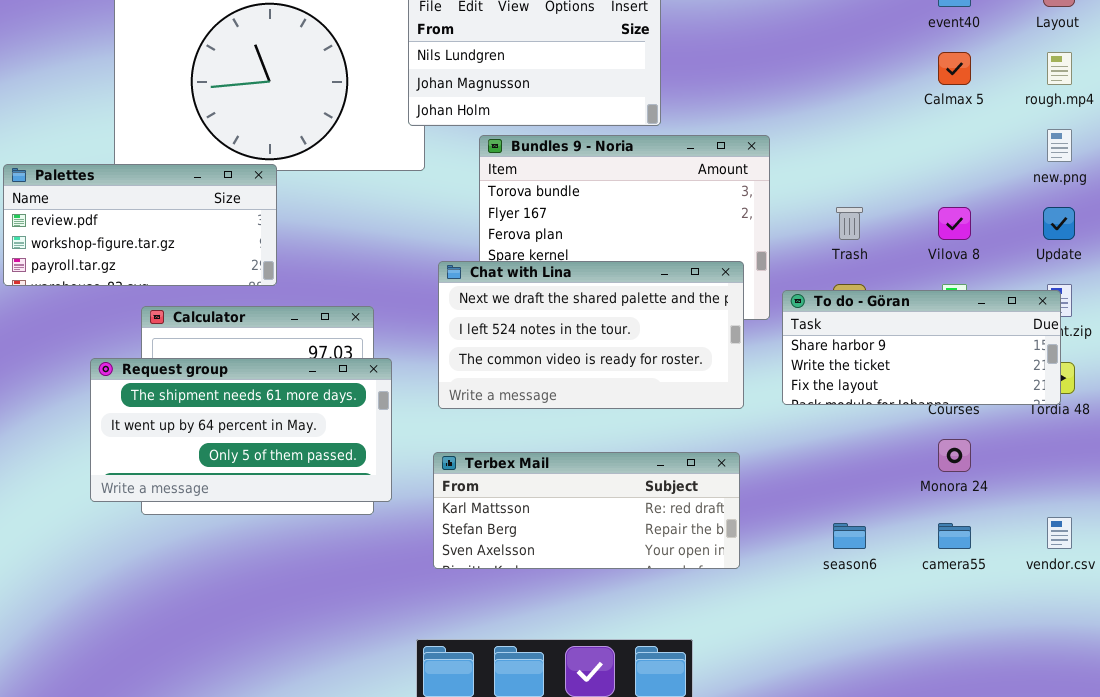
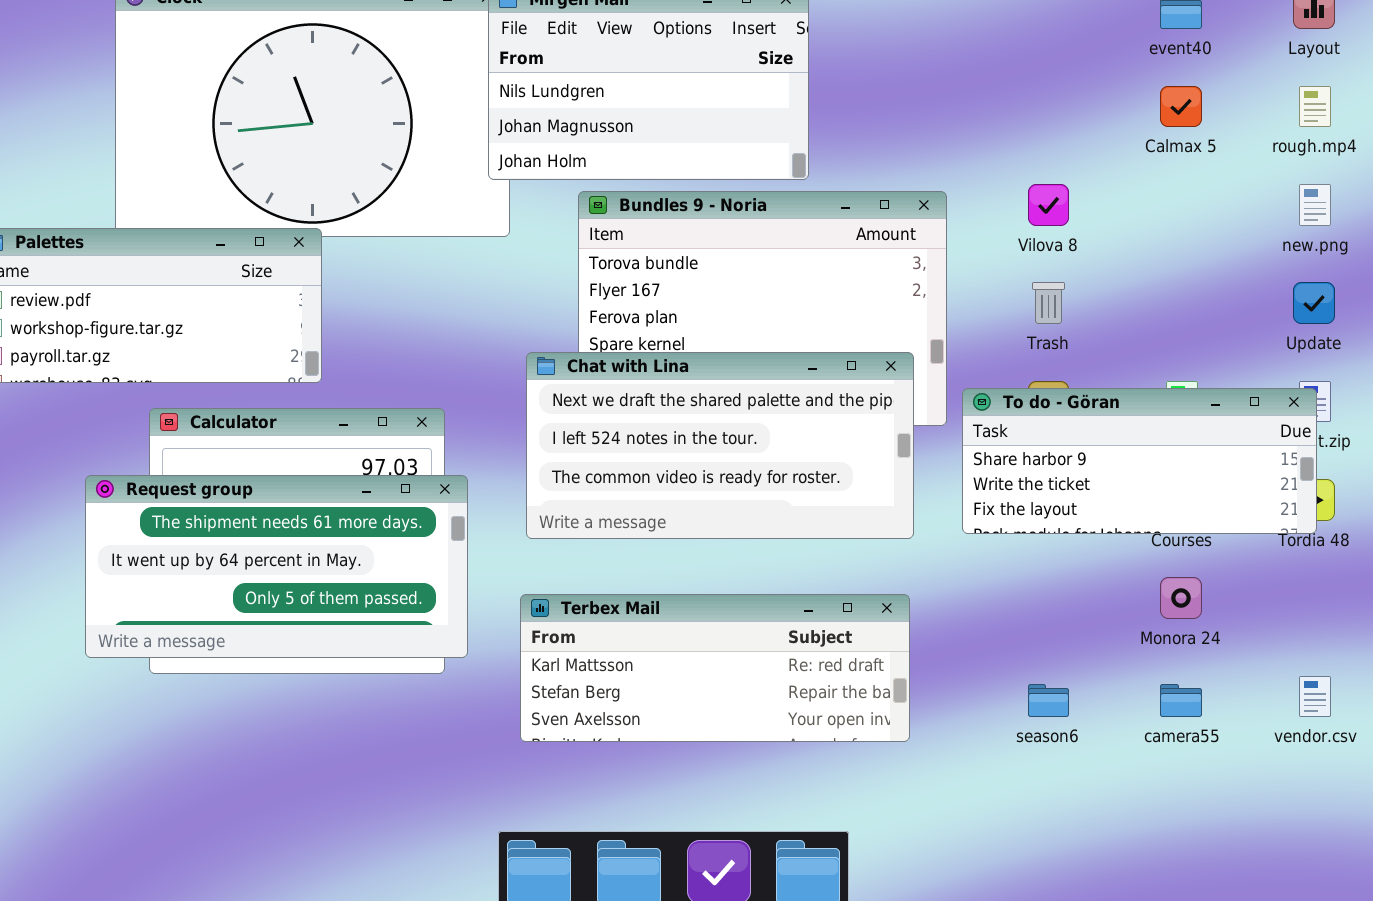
Vilova 8: [938,207,971,240] -> [1028,184,1069,226], moved

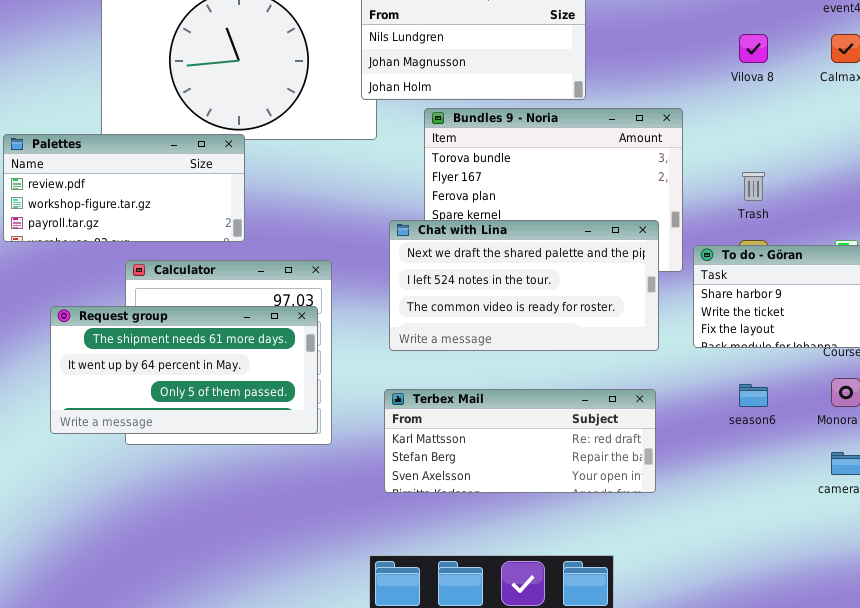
Vilova 8: [1028,184,1069,226] -> [739,34,768,63], moved
Request group: [85,475,468,658] -> [50,306,318,434], moved
season6: [1028,684,1069,717] -> [739,384,768,407], moved

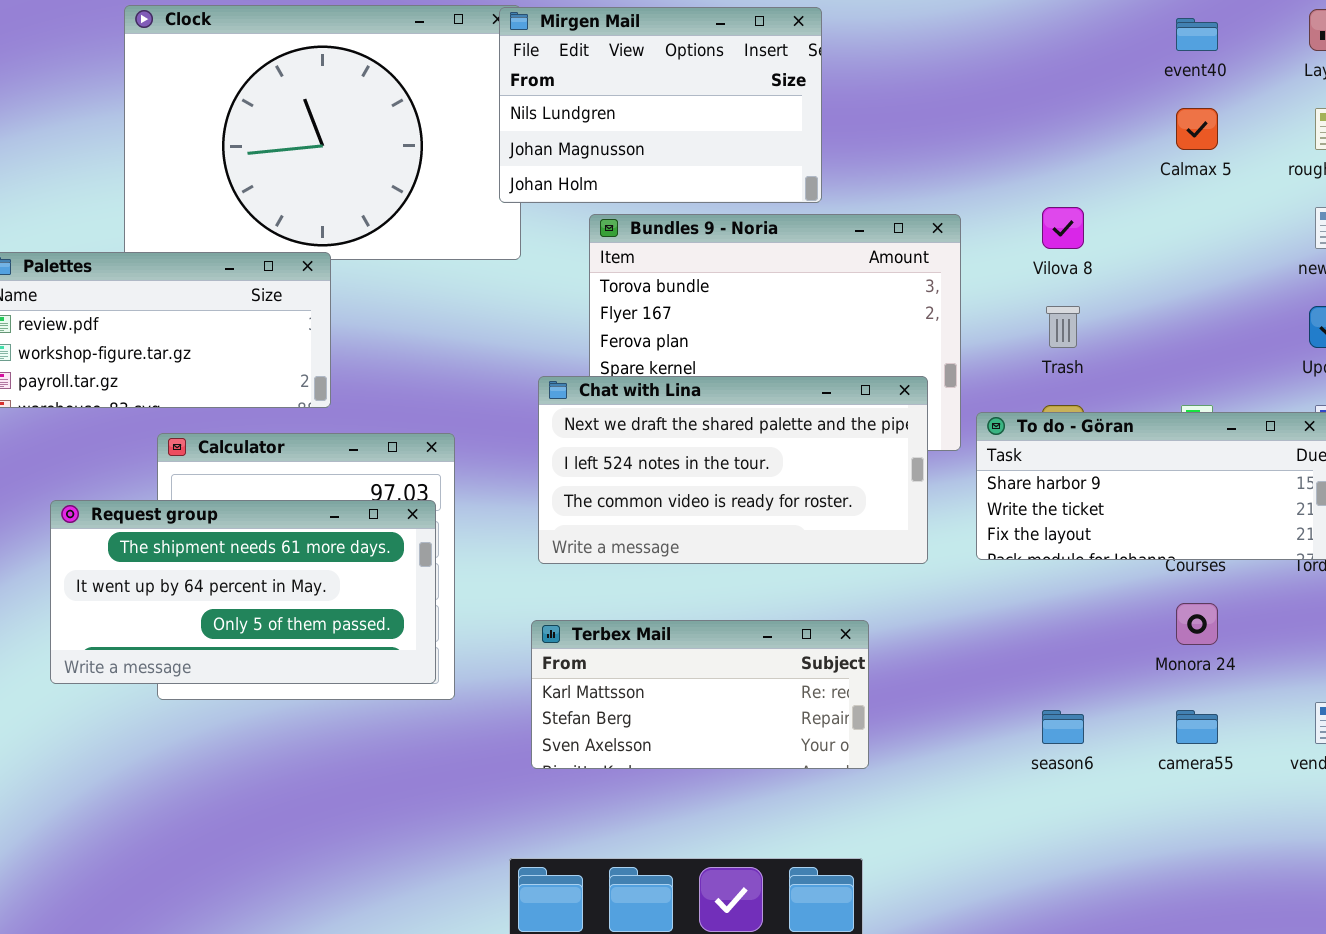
Vilova 8: [739,34,768,63] -> [1042,207,1084,249], moved
season6: [739,384,768,407] -> [1042,710,1084,744], moved
Terbex Mail: [384,389,656,493] -> [531,620,869,769], resized

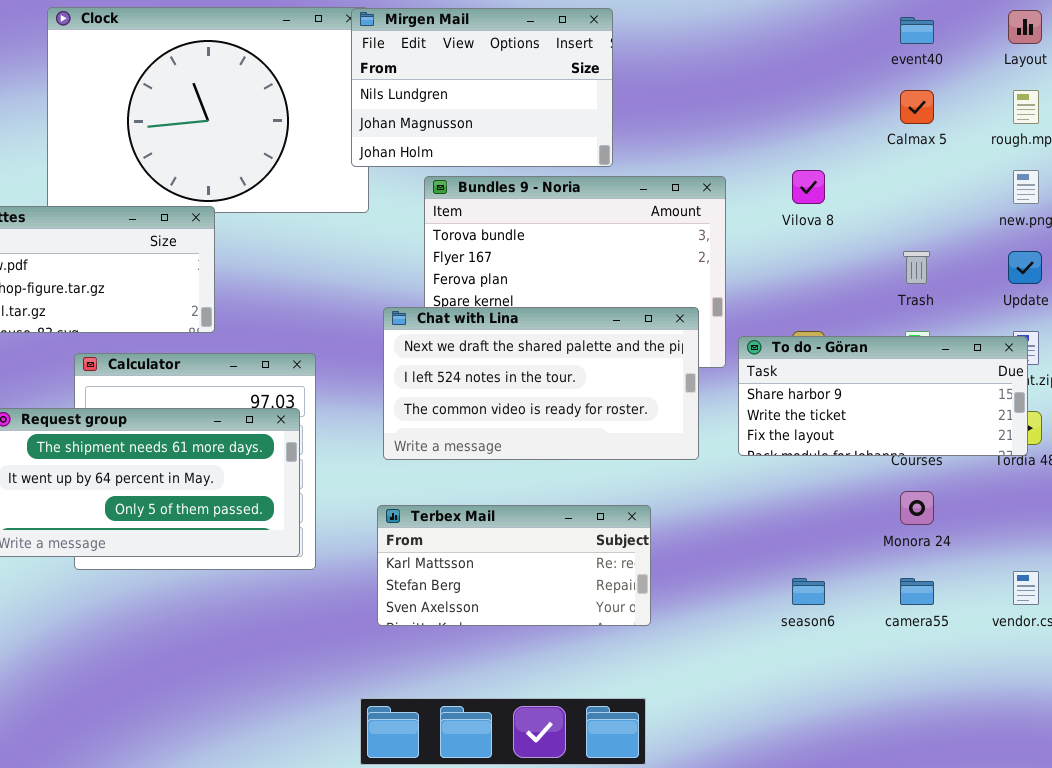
Trash: [1046,306,1080,348] -> [903,251,930,284], moved

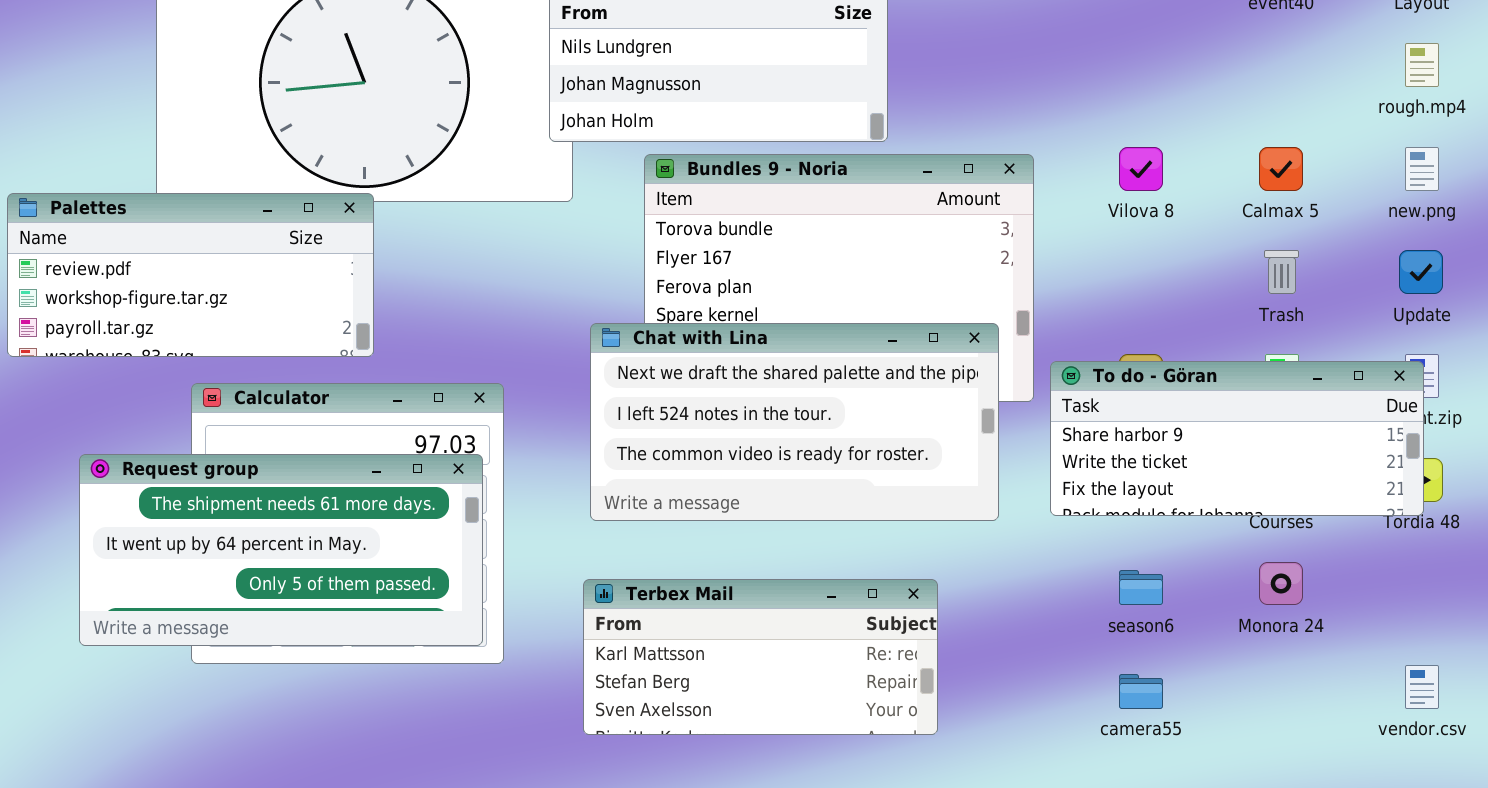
Calmax 5: [900,90,934,124] -> [1259,147,1303,191], moved
season6: [792,578,825,605] -> [1119,570,1163,605], moved
camera55: [900,578,934,605] -> [1119,674,1163,709], moved

